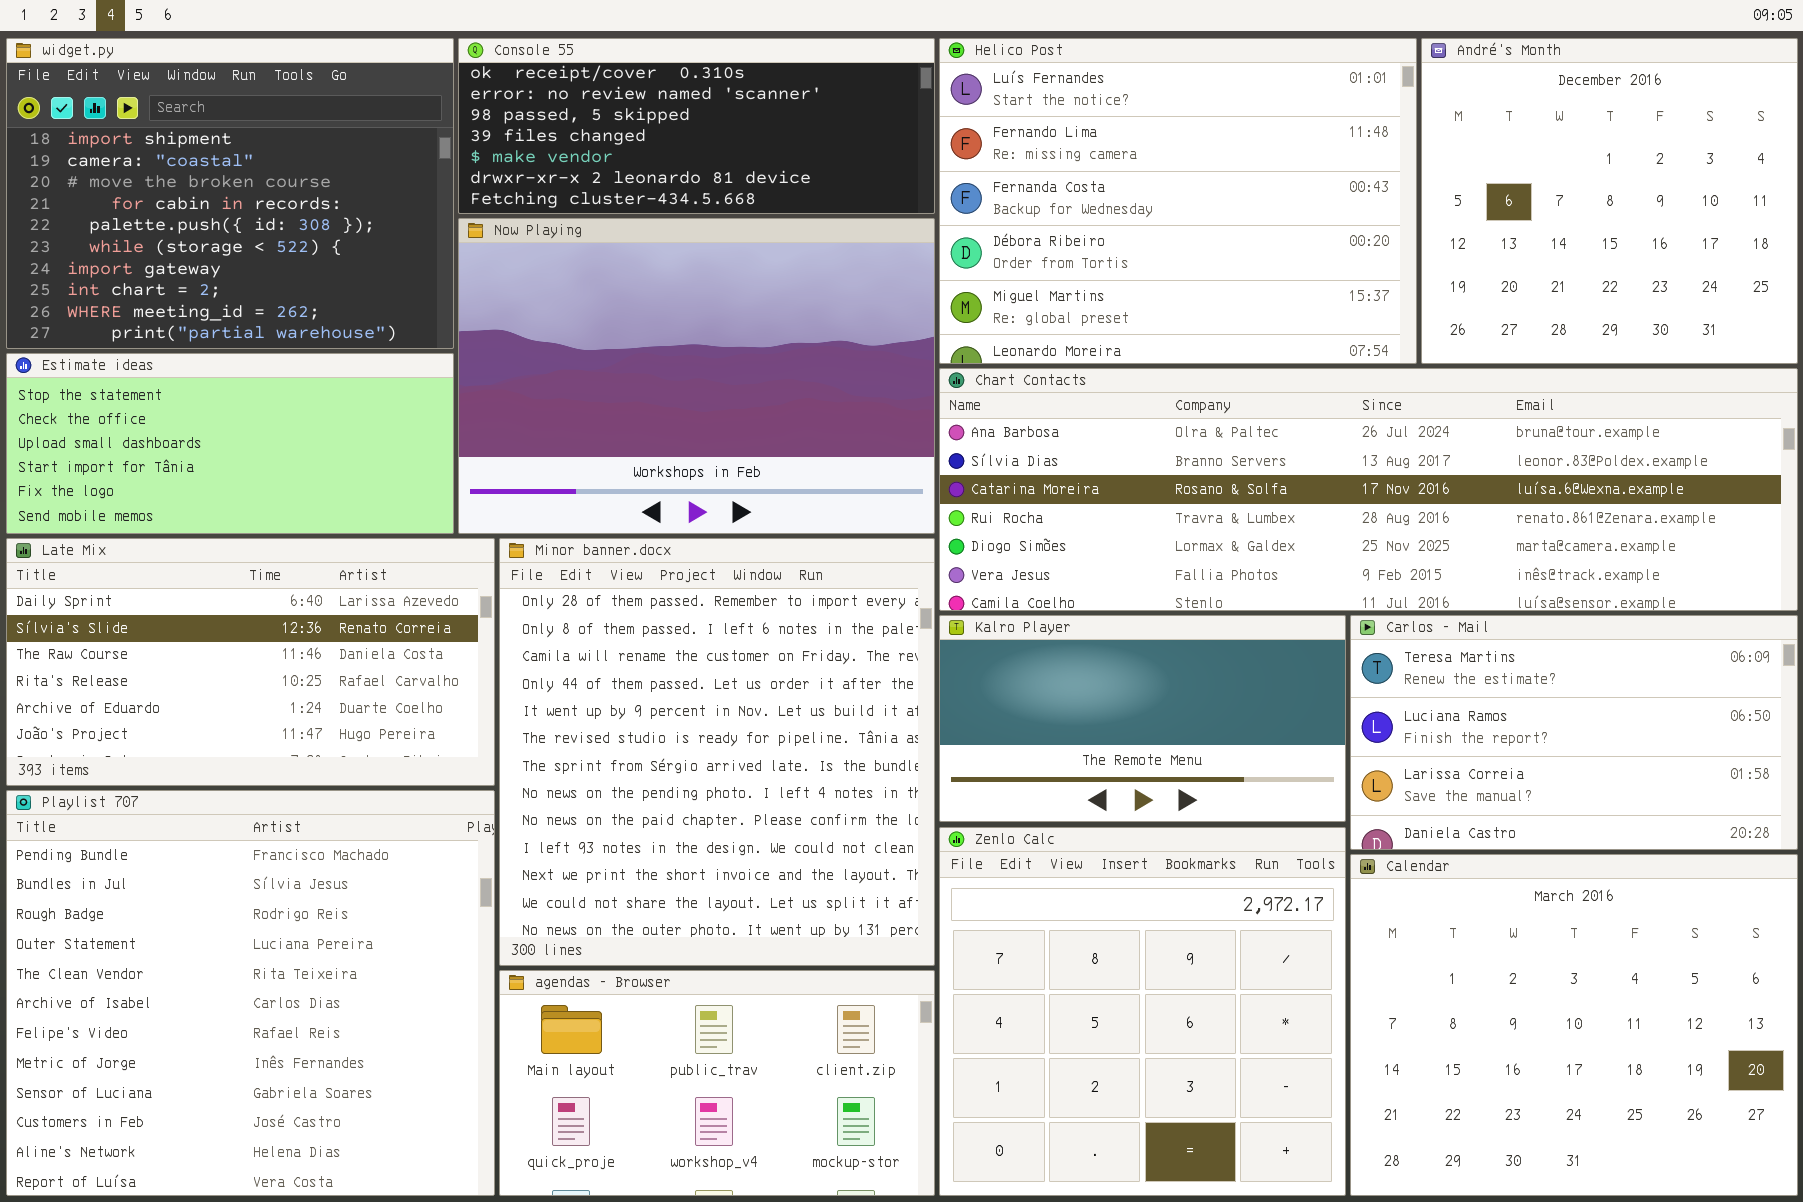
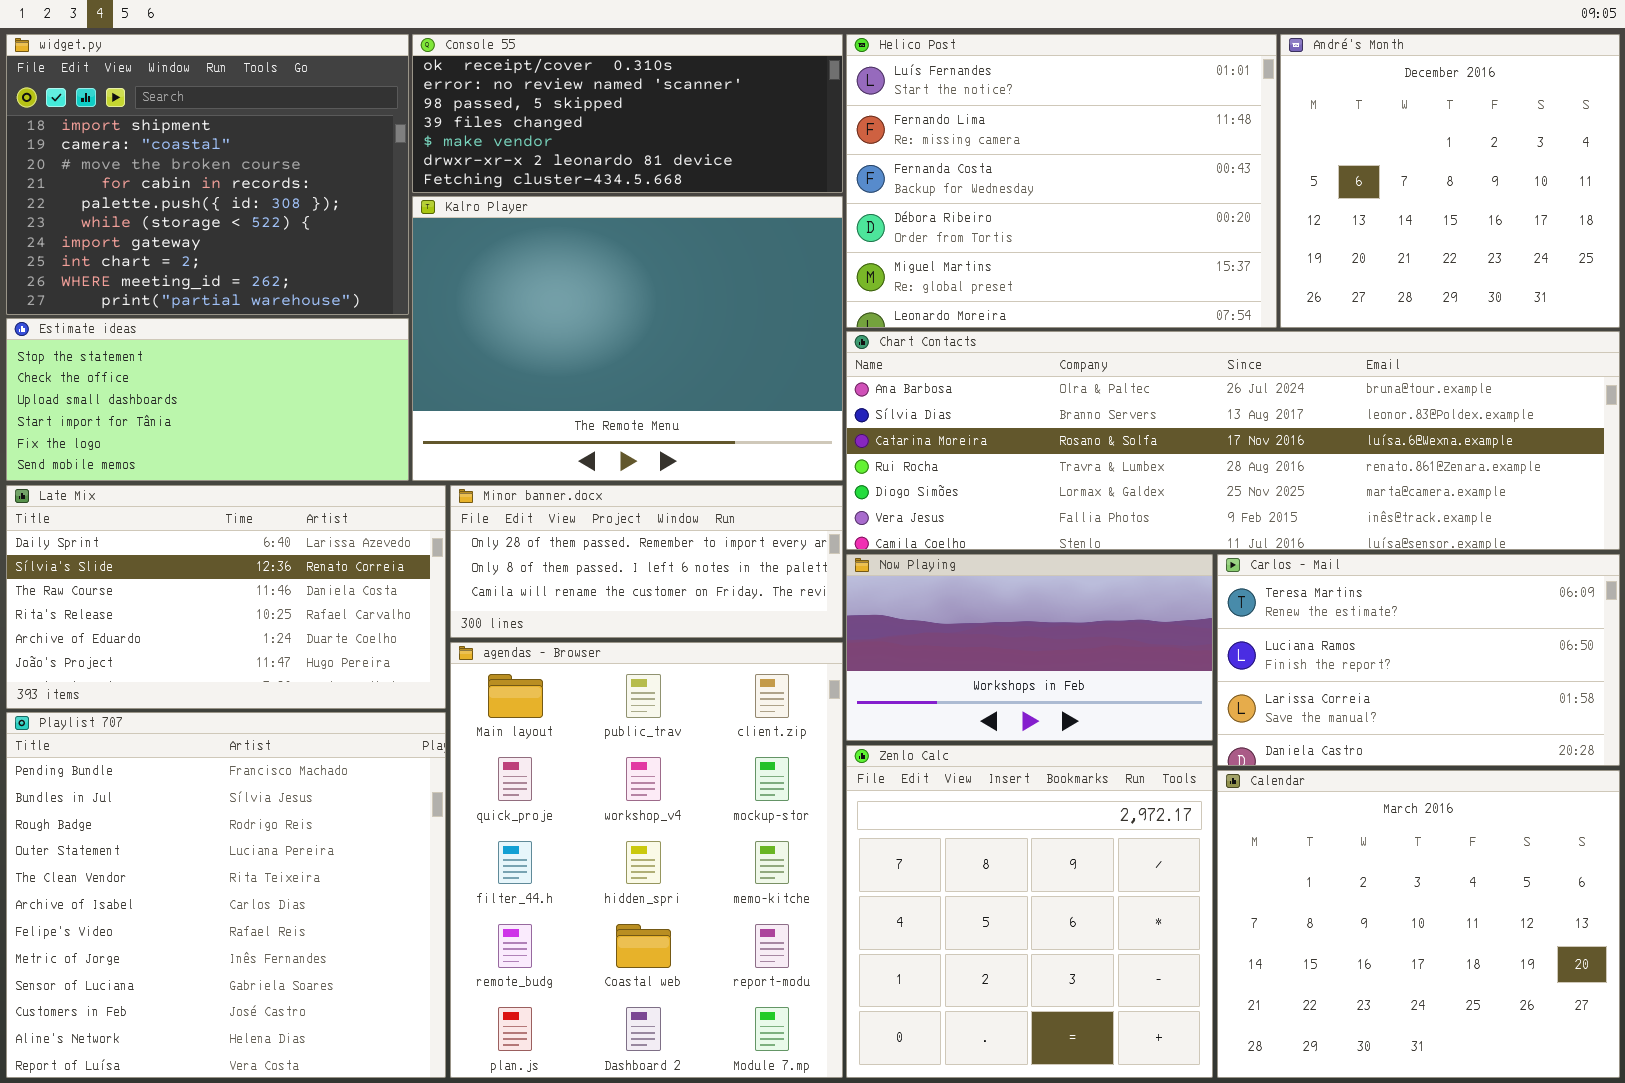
Now Playing: [458,218,935,534] -> [846,554,1213,741], moved, resized
Minor banner.docx: [499,538,935,966] -> [450,485,843,638], resized
Kalro Player: [939,615,1346,822] -> [412,196,843,481], moved, resized
agendas - Browser: [499,970,935,1196] -> [450,642,843,1078], resized

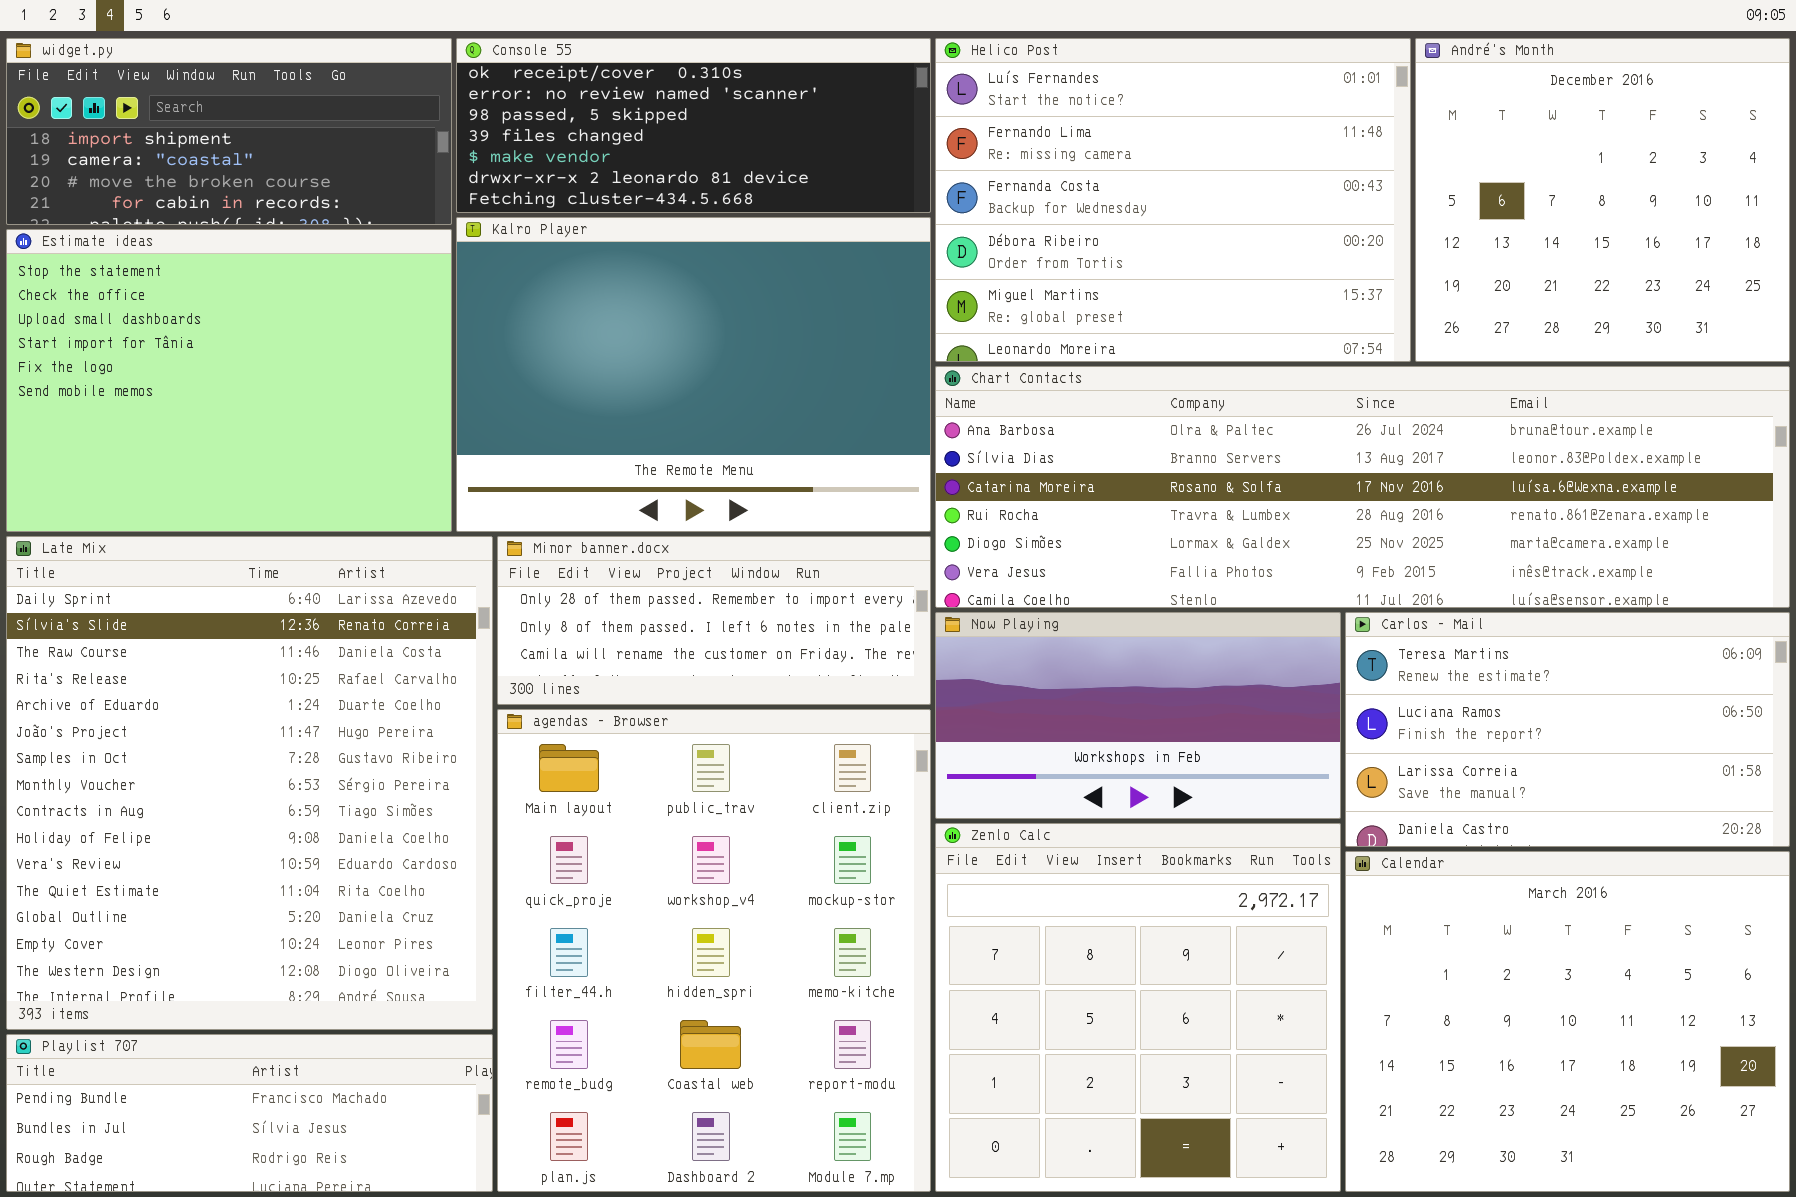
widget.py: [6,34,409,315] -> [6,38,452,225], resized
Estimate ideas: [6,318,409,481] -> [6,229,452,532], resized
Late Mix: [6,485,446,709] -> [6,536,493,1030], resized
Playlist 707: [6,712,446,1078] -> [6,1034,493,1192], resized

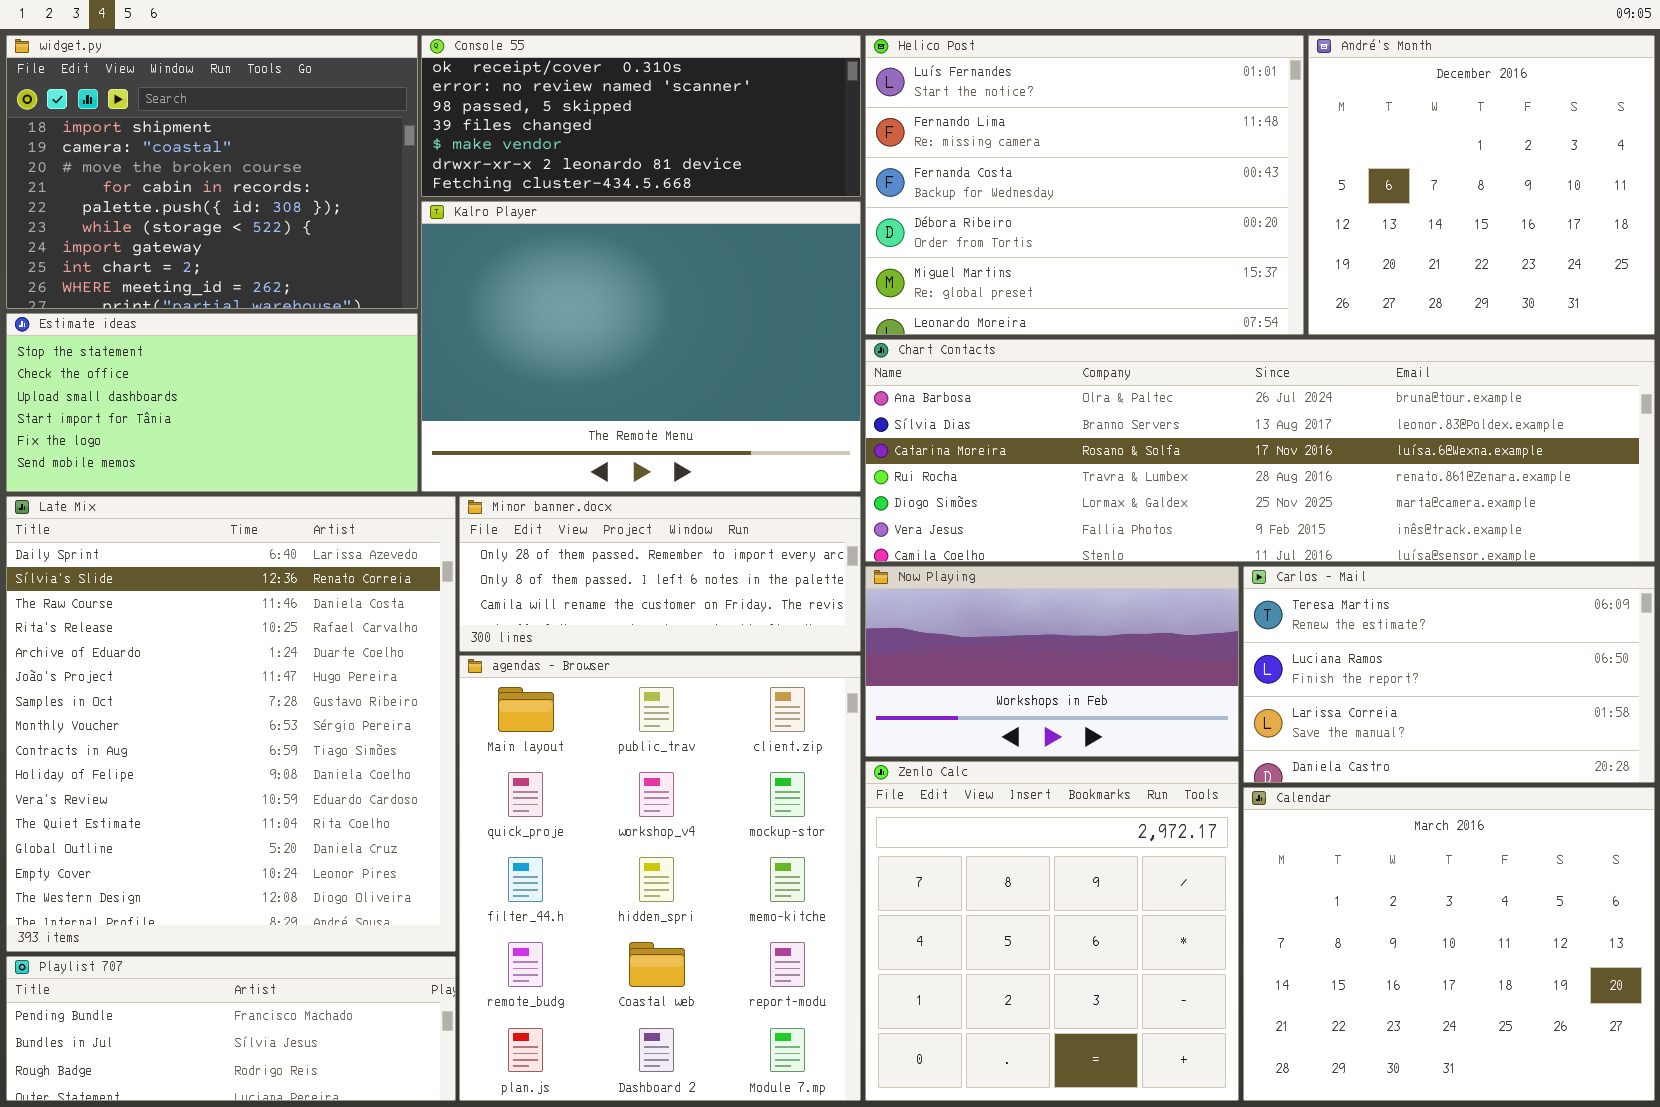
widget.py: [6,38,452,225] -> [6,35,418,309], resized
Estimate ideas: [6,229,452,532] -> [6,313,418,492], resized

